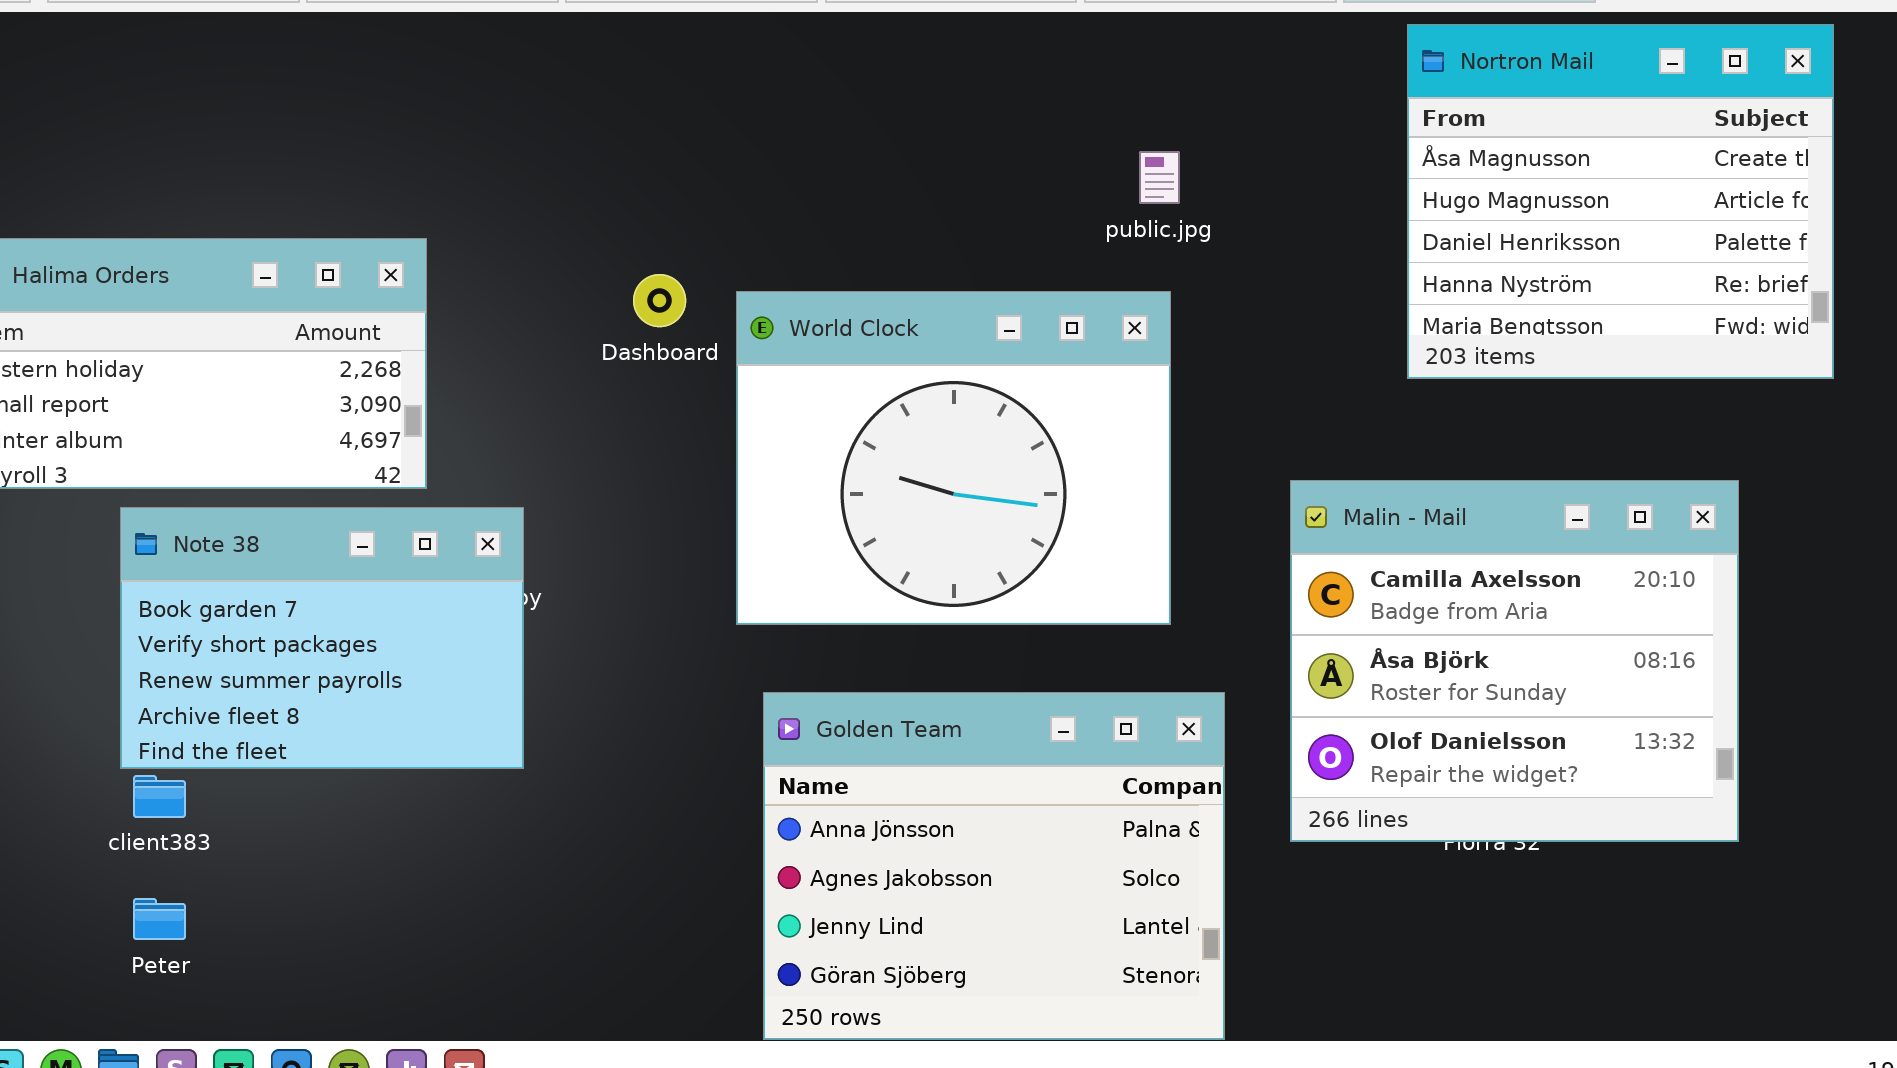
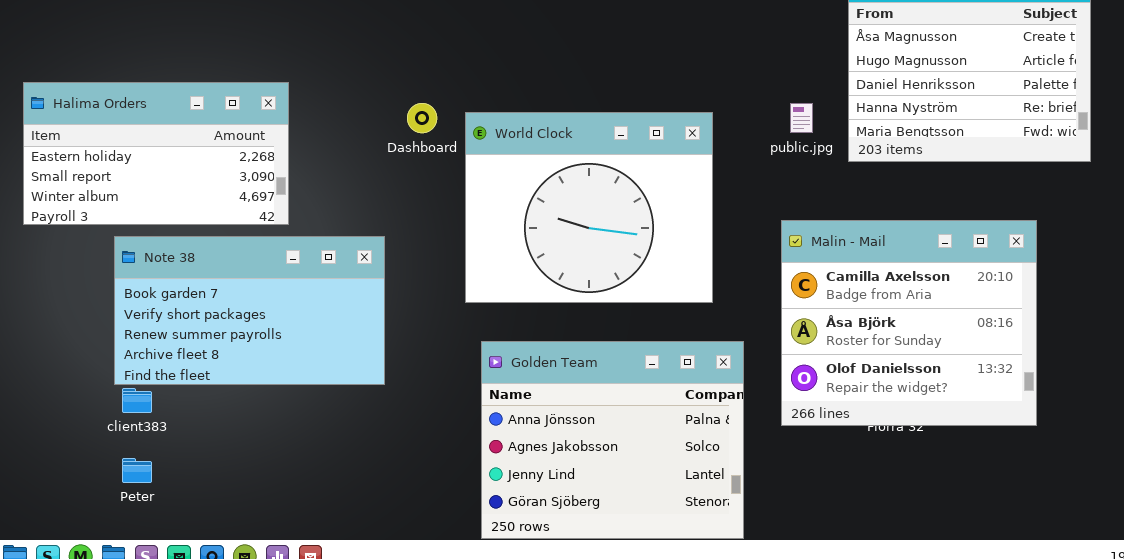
public.jpg: [1139,151,1180,204] -> [790,103,813,133], moved
Note 38: [120,507,524,769] -> [114,236,385,385], resized

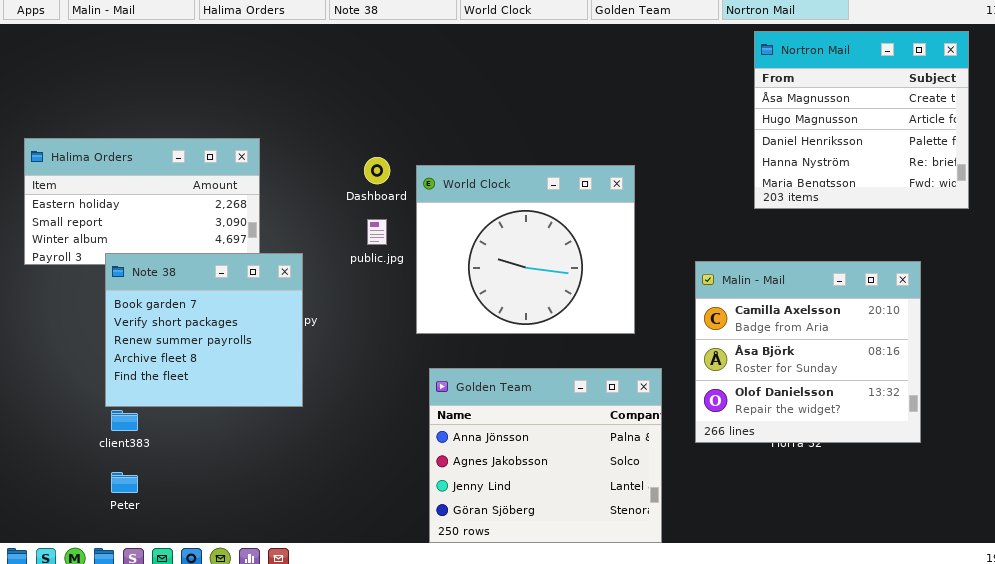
public.jpg: [790,103,813,133] -> [367,219,387,245], moved
Note 38: [114,236,385,385] -> [105,253,303,407], resized

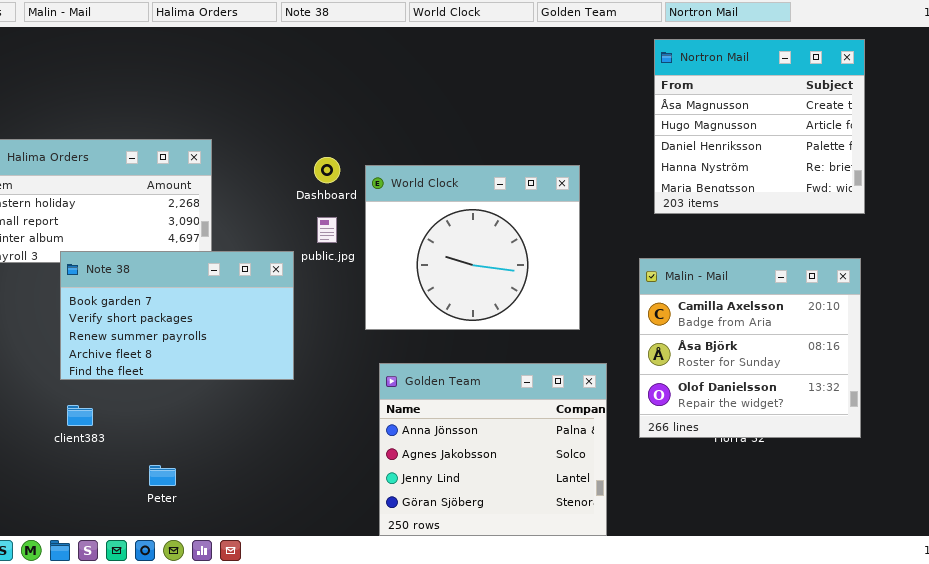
Nortron Mail: [754,31,969,209] -> [654,39,865,214], moved
Note 38: [105,253,303,407] -> [60,251,294,380], resized
Peter: [111,472,138,493] -> [149,465,176,486], moved

